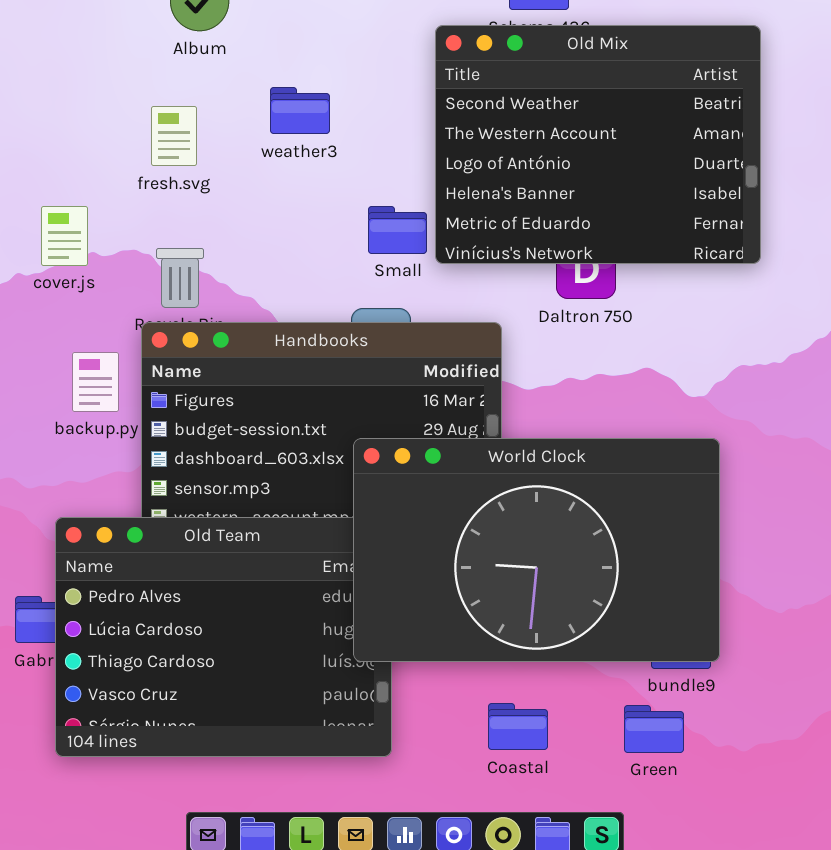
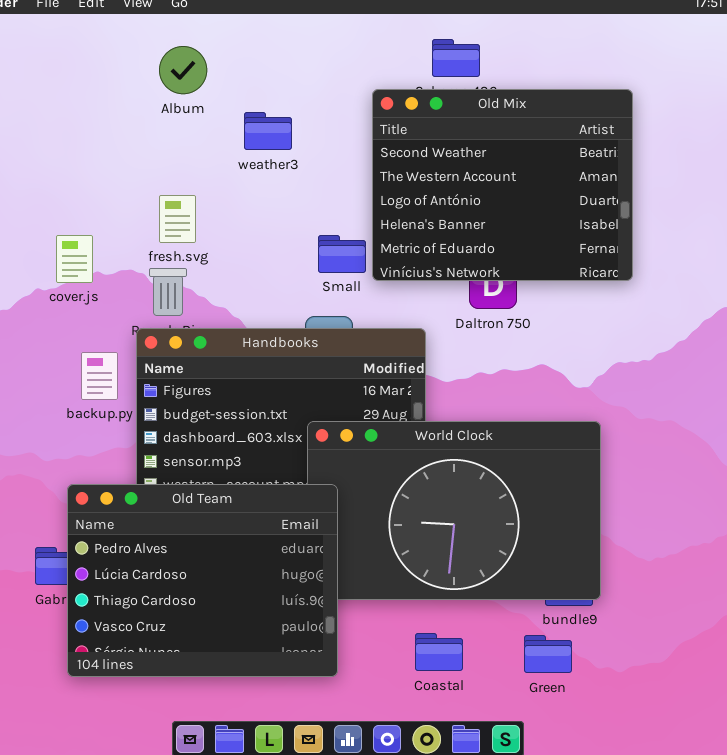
weather3: [270,87,330,134] -> [244,112,292,150], moved
fresh.svg: [151,106,197,166] -> [159,195,196,243], moved
Old Team: [55,517,392,757] -> [67,484,338,677], raised

